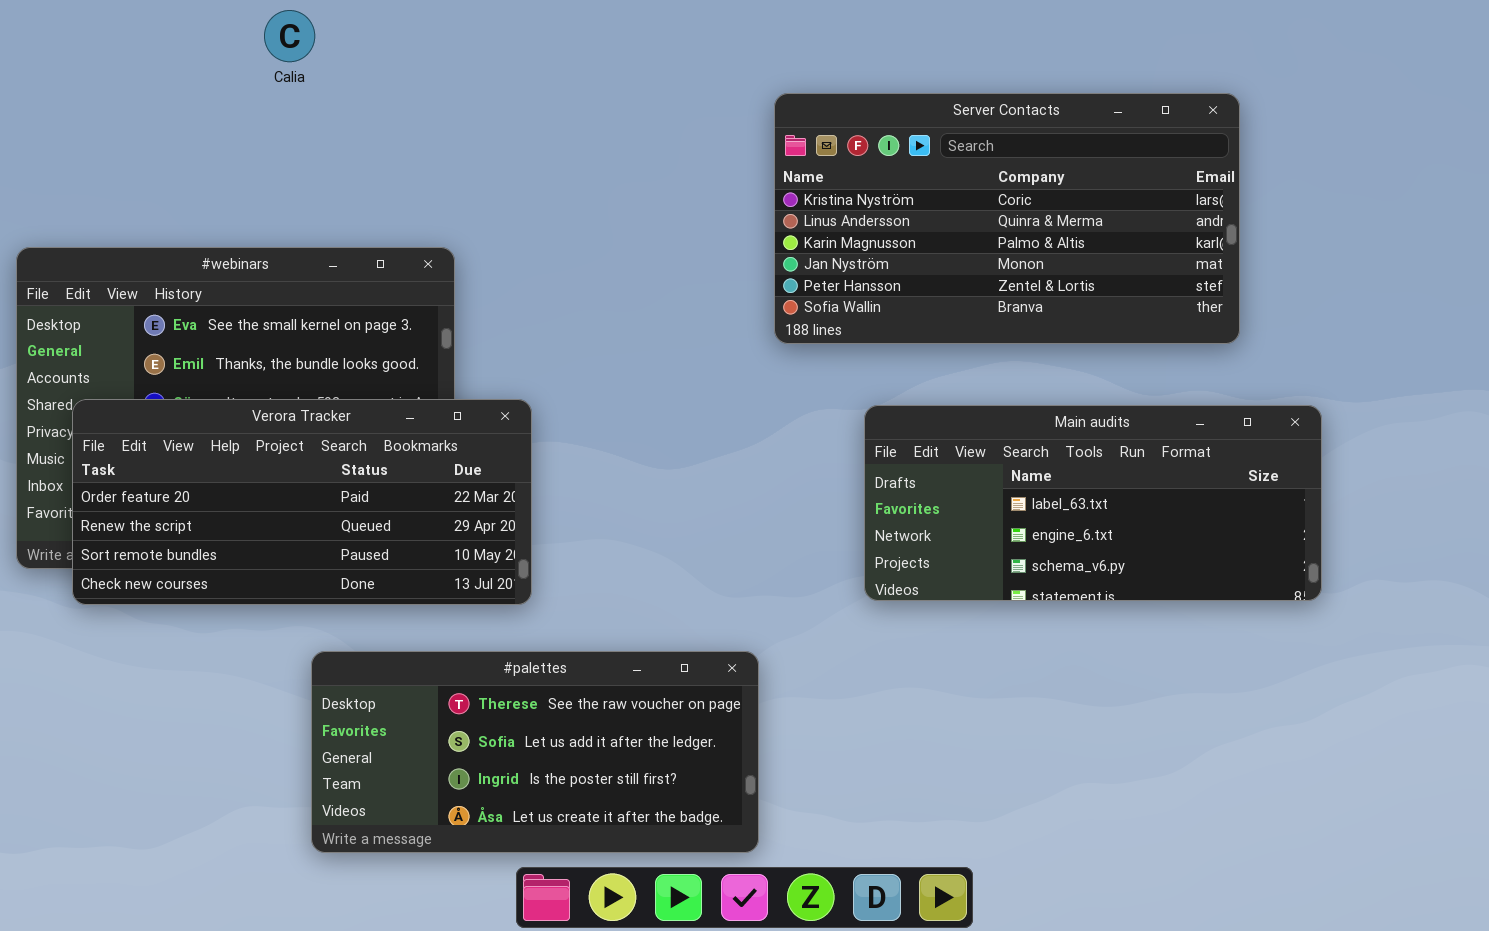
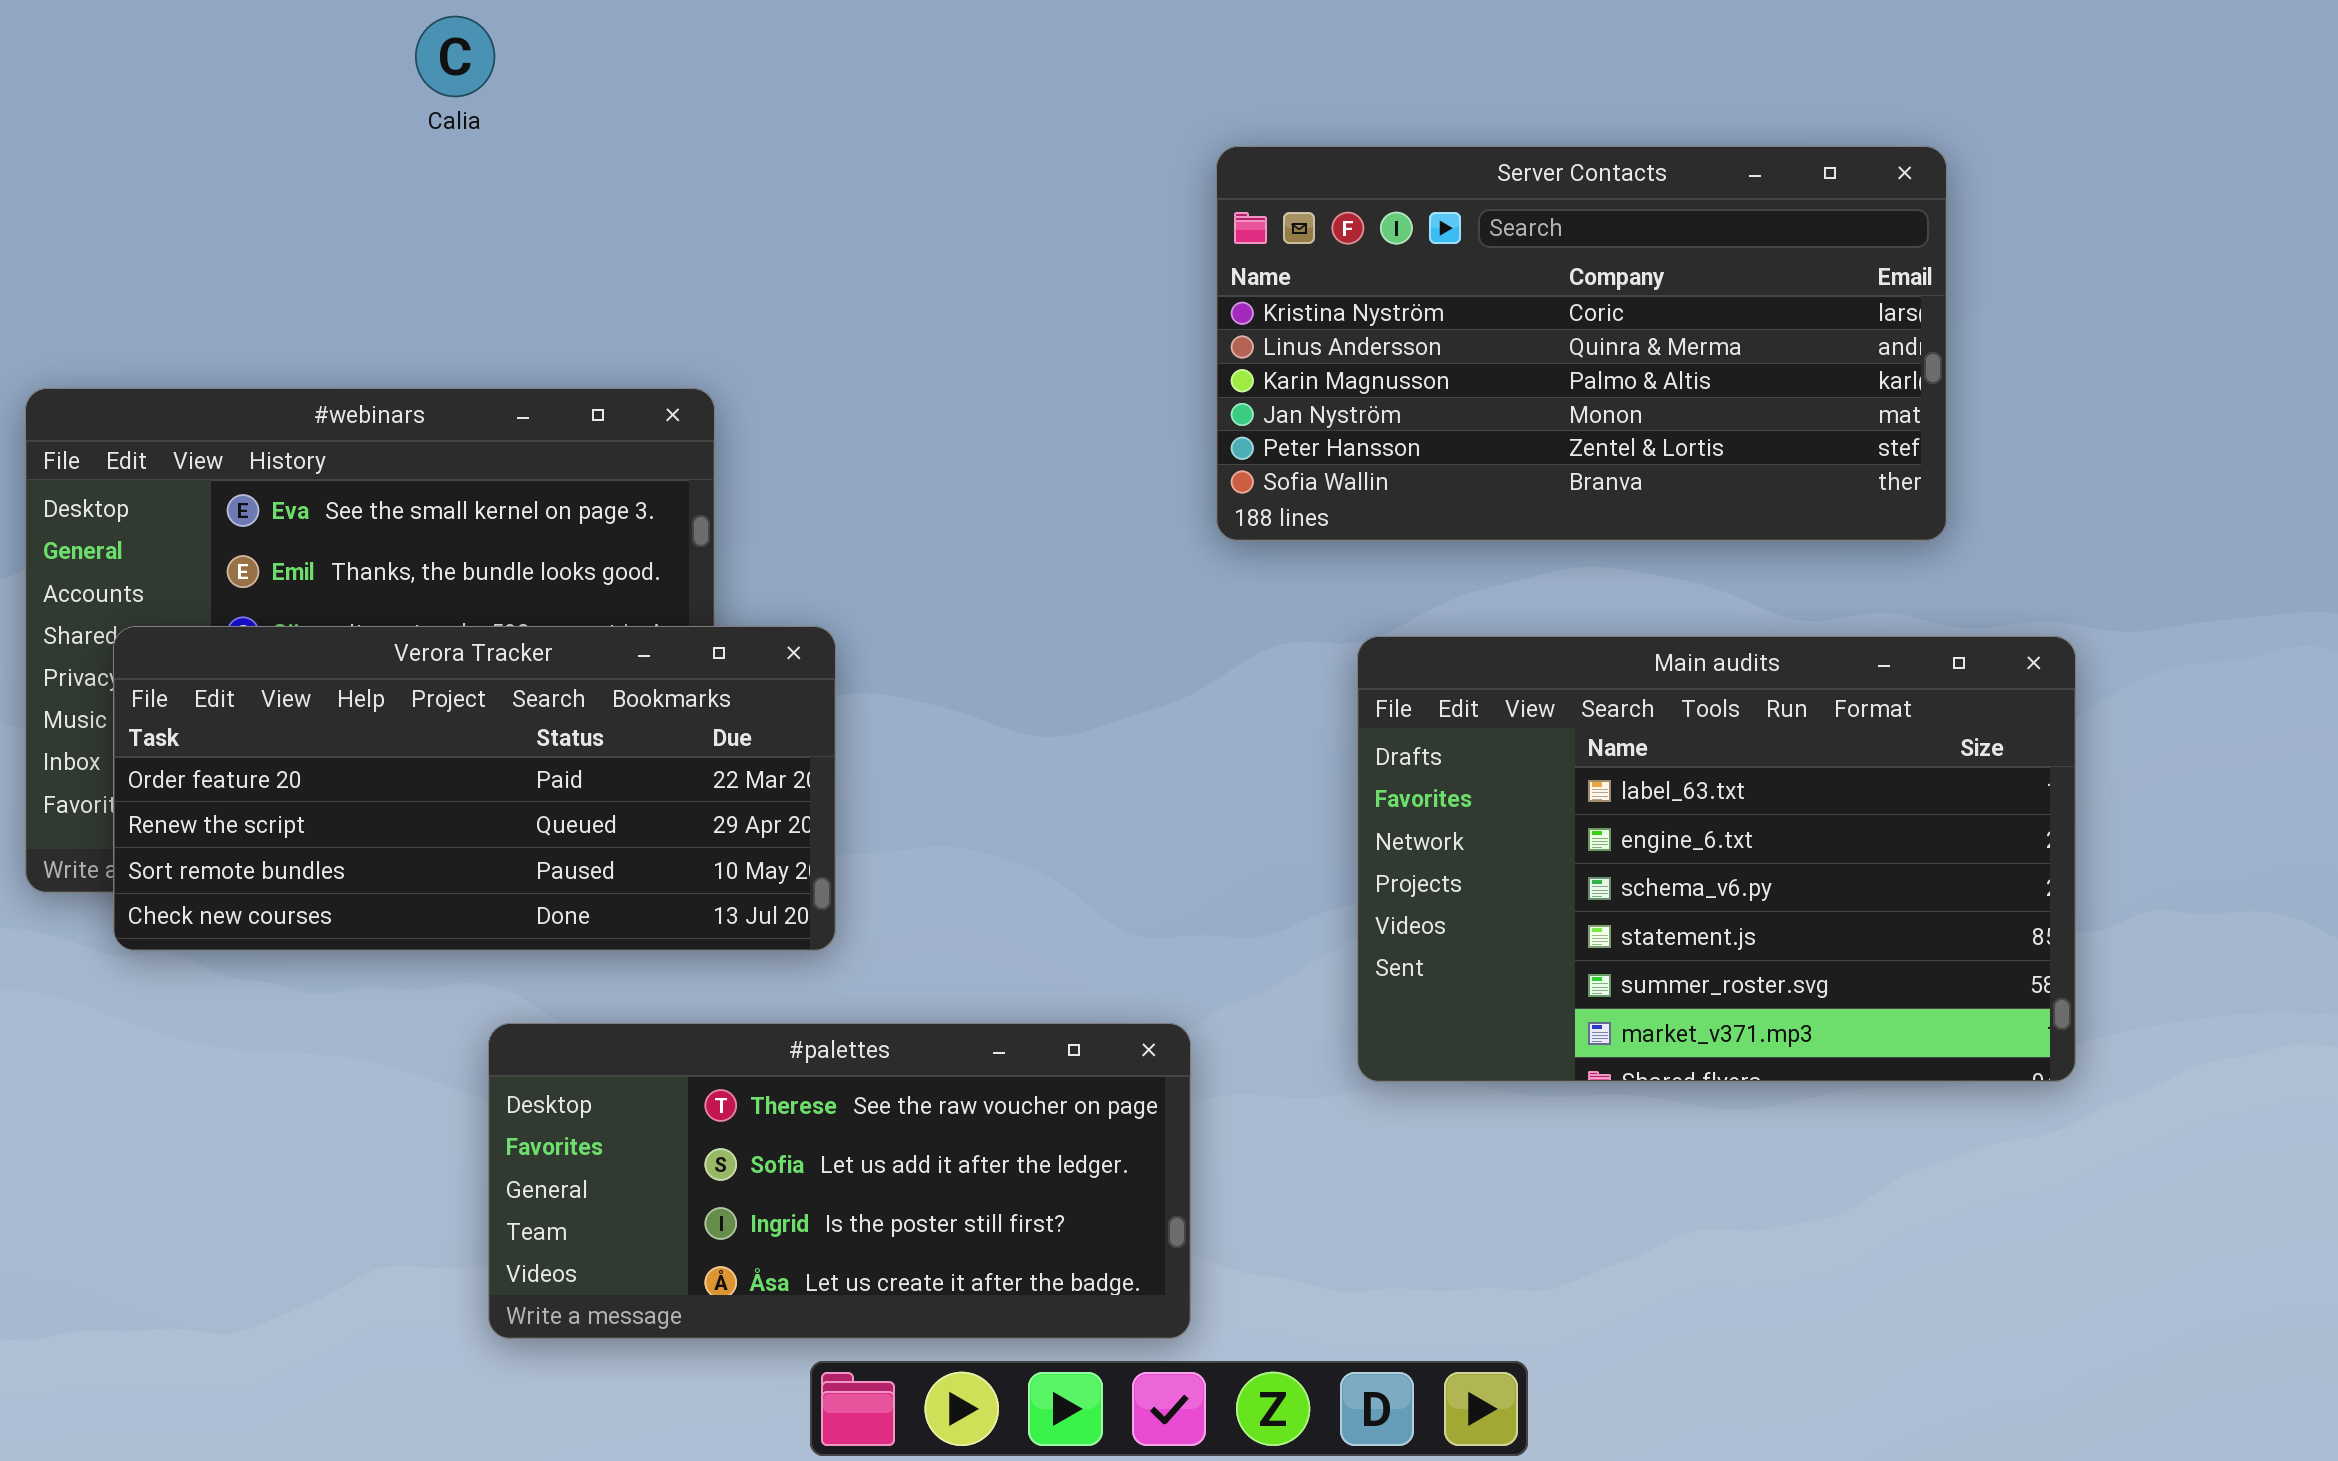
Main audits: [864,405,1322,601] -> [1357,636,2076,1082], resized

